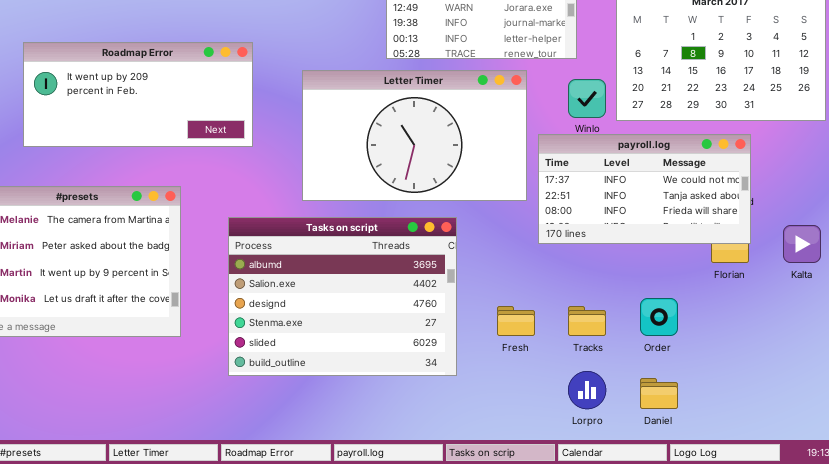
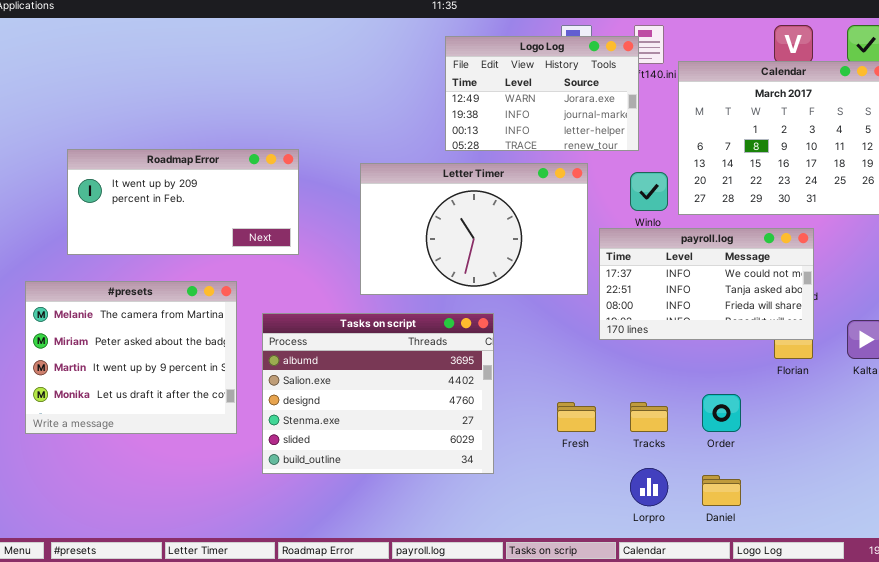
Roadmap Error: [23,42,253,147] -> [67,149,299,255], moved
Tasks on script: [228,217,457,376] -> [262,313,494,474], moved

